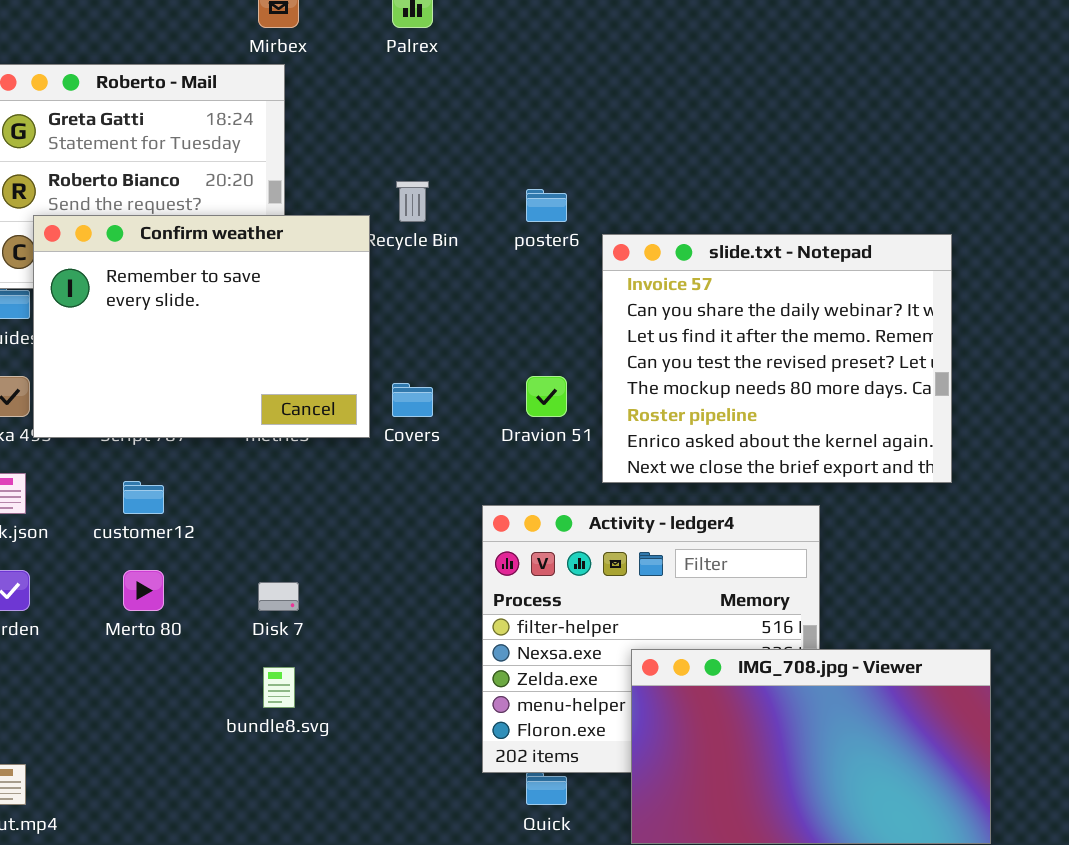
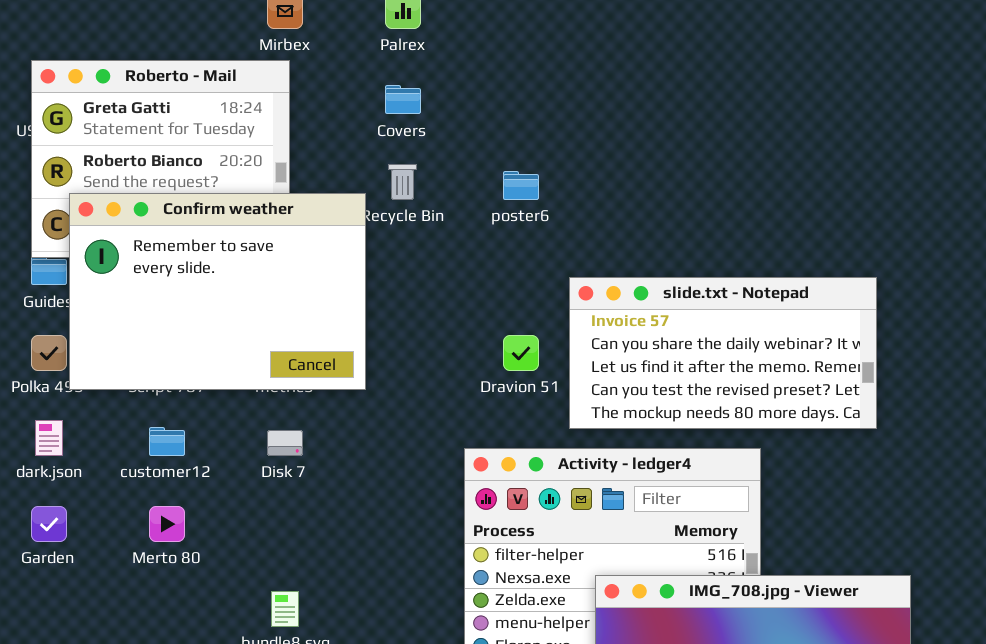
slide.txt - Notepad: [602,234,952,483] -> [569,277,877,429], resized
Covers: [392,383,433,417] -> [385,85,421,114], moved
Disk 7: [258,582,299,611] -> [267,430,303,456], moved

